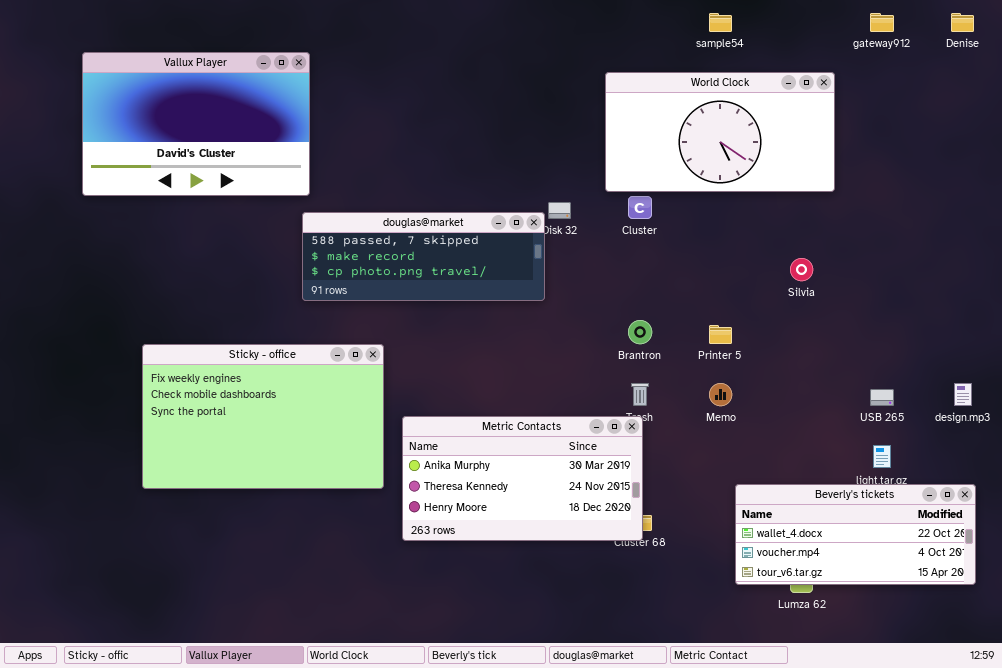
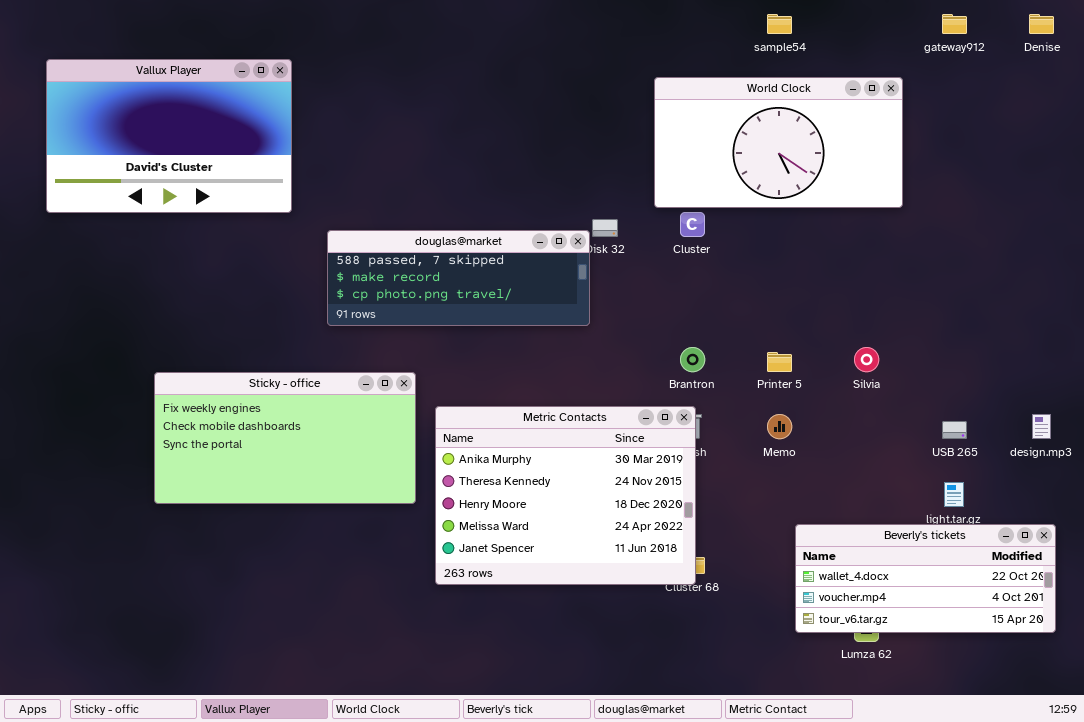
Vallux Player: [82,52,310,196] -> [46,59,292,213], moved
Silvia: [790,258,813,281] -> [854,347,879,372], moved
Sticky - office: [142,344,384,489] -> [154,372,416,504], resized
Metric Contacts: [402,416,643,541] -> [435,406,696,585], resized

